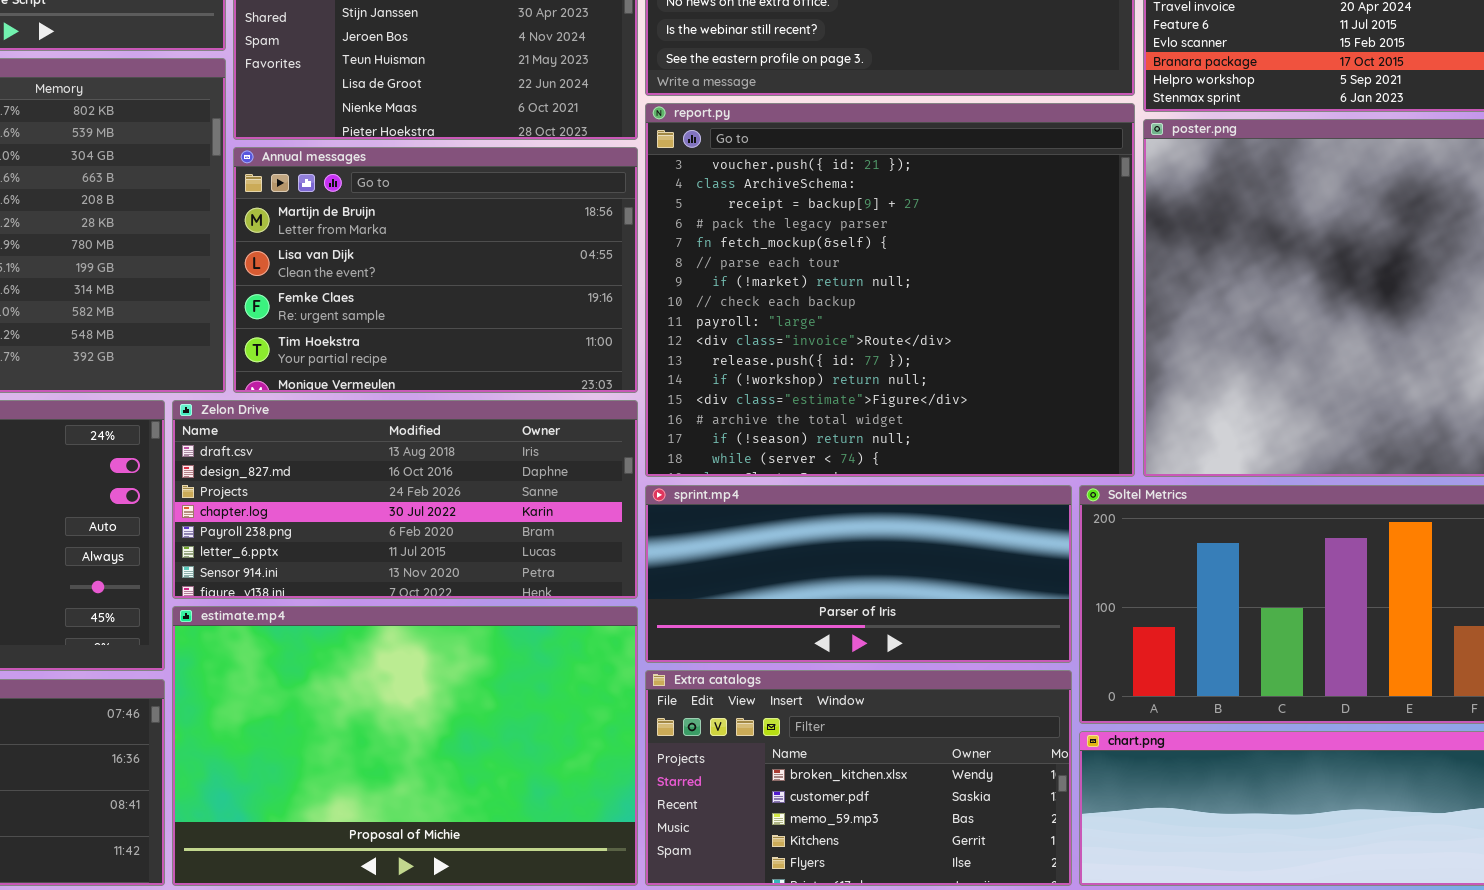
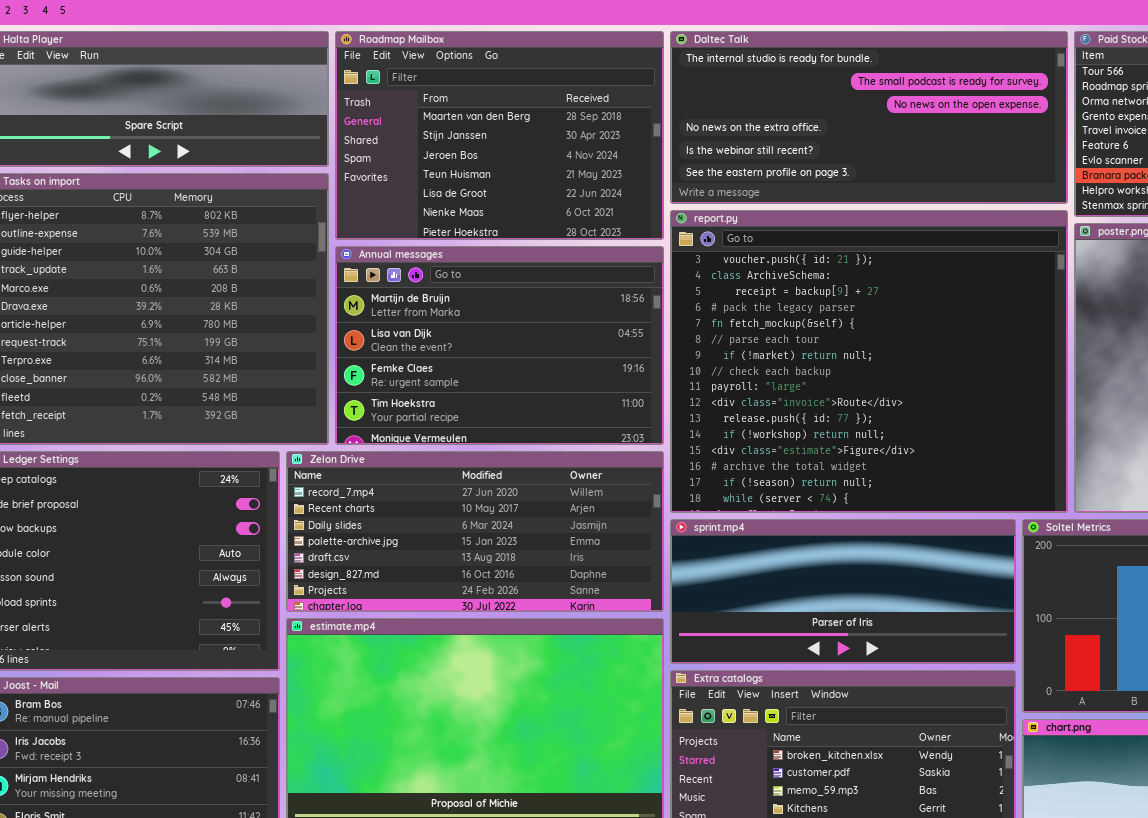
Zelon Drive: [172,400,638,599] -> [286,451,664,612], scrolled up 4 rows

